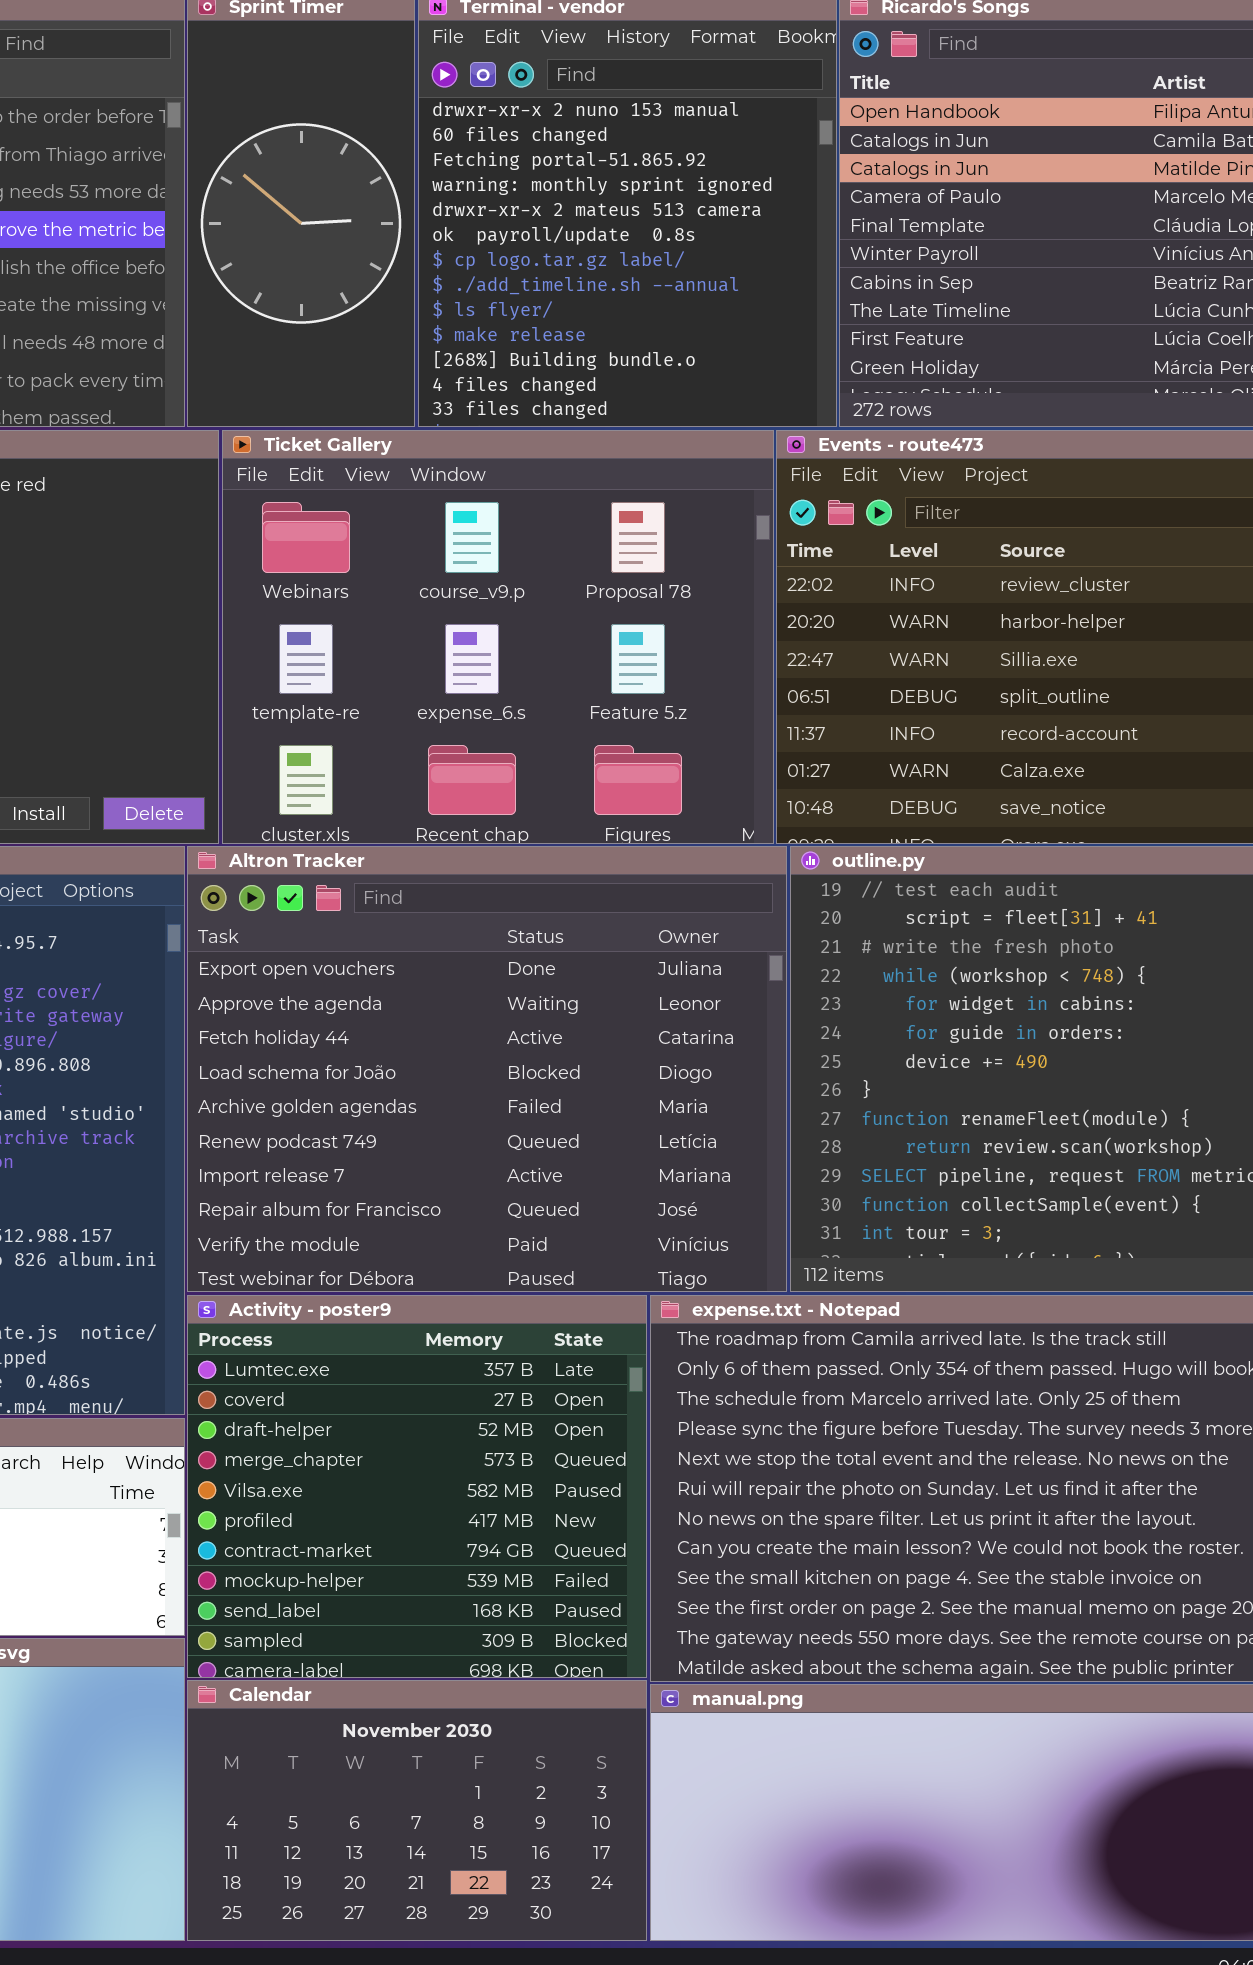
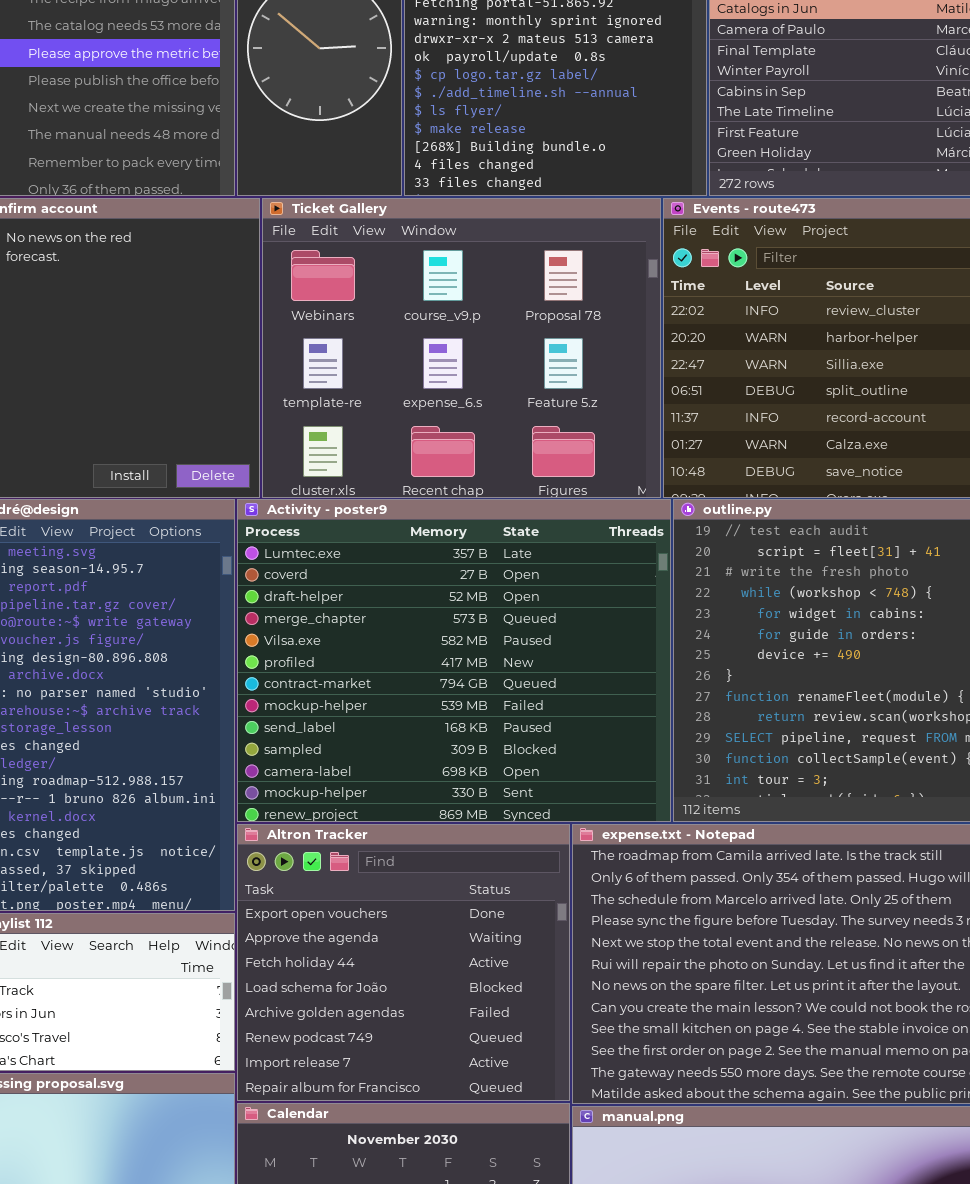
Altron Tracker: [187,846,787,1292] -> [237,824,570,1101], moved, resized
Activity - poster9: [187,1295,647,1678] -> [237,499,671,822], moved, resized

